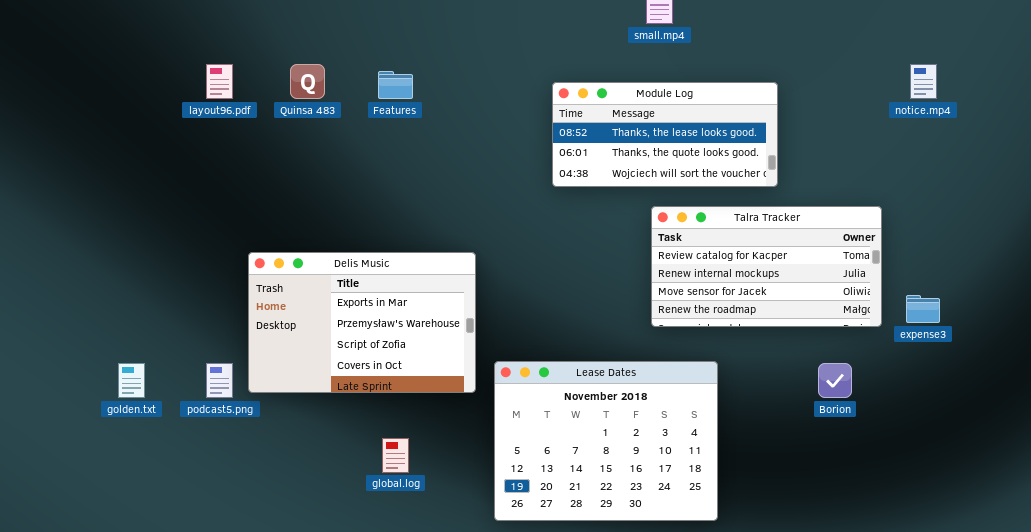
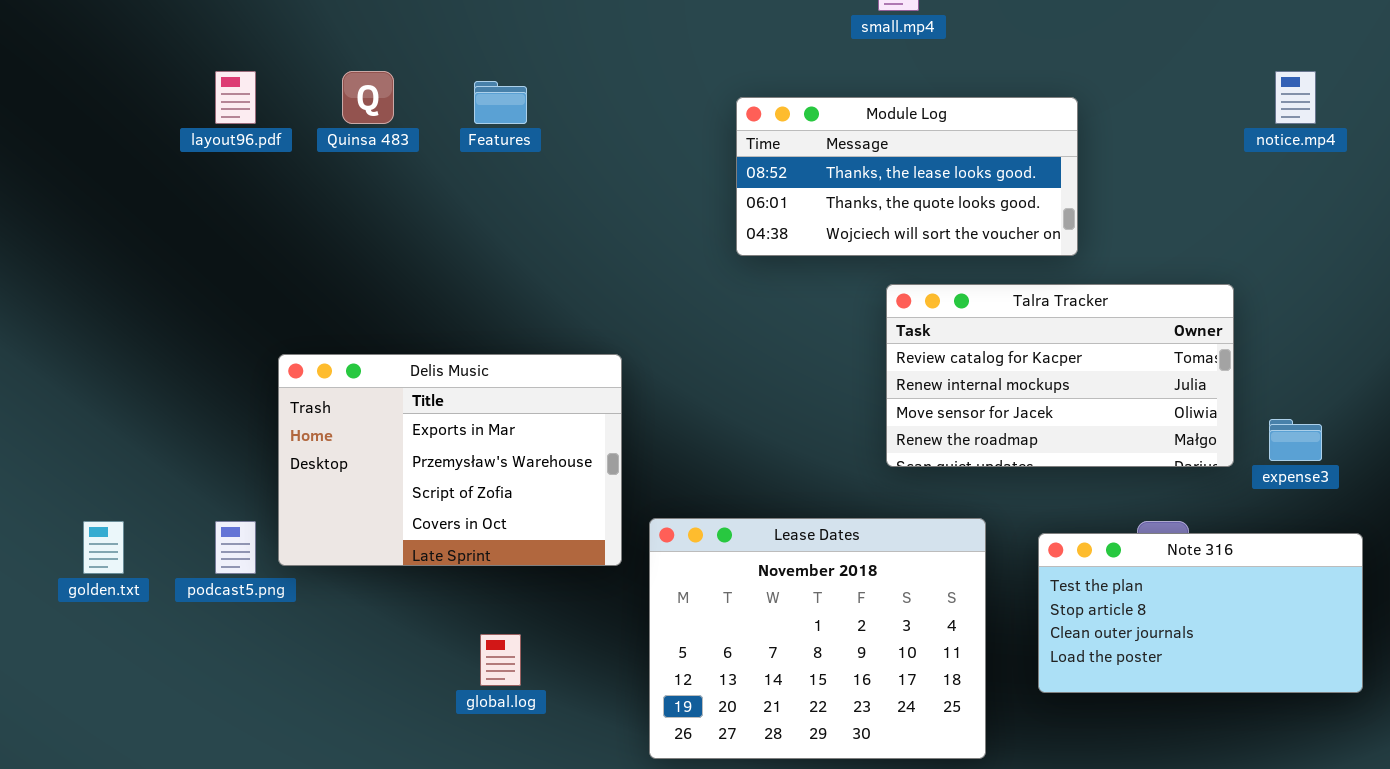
Note 316: none -> [1038,533,1363,693], opened

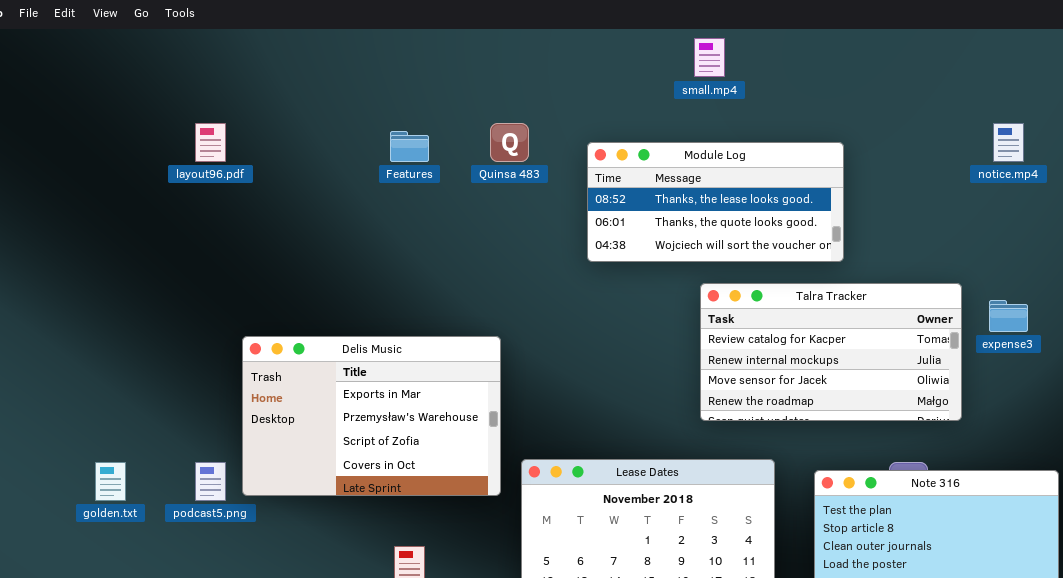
Quinsa 483: [342,71,394,124] -> [490,123,529,162], moved
expense3: [1269,419,1322,461] -> [989,300,1028,332], moved

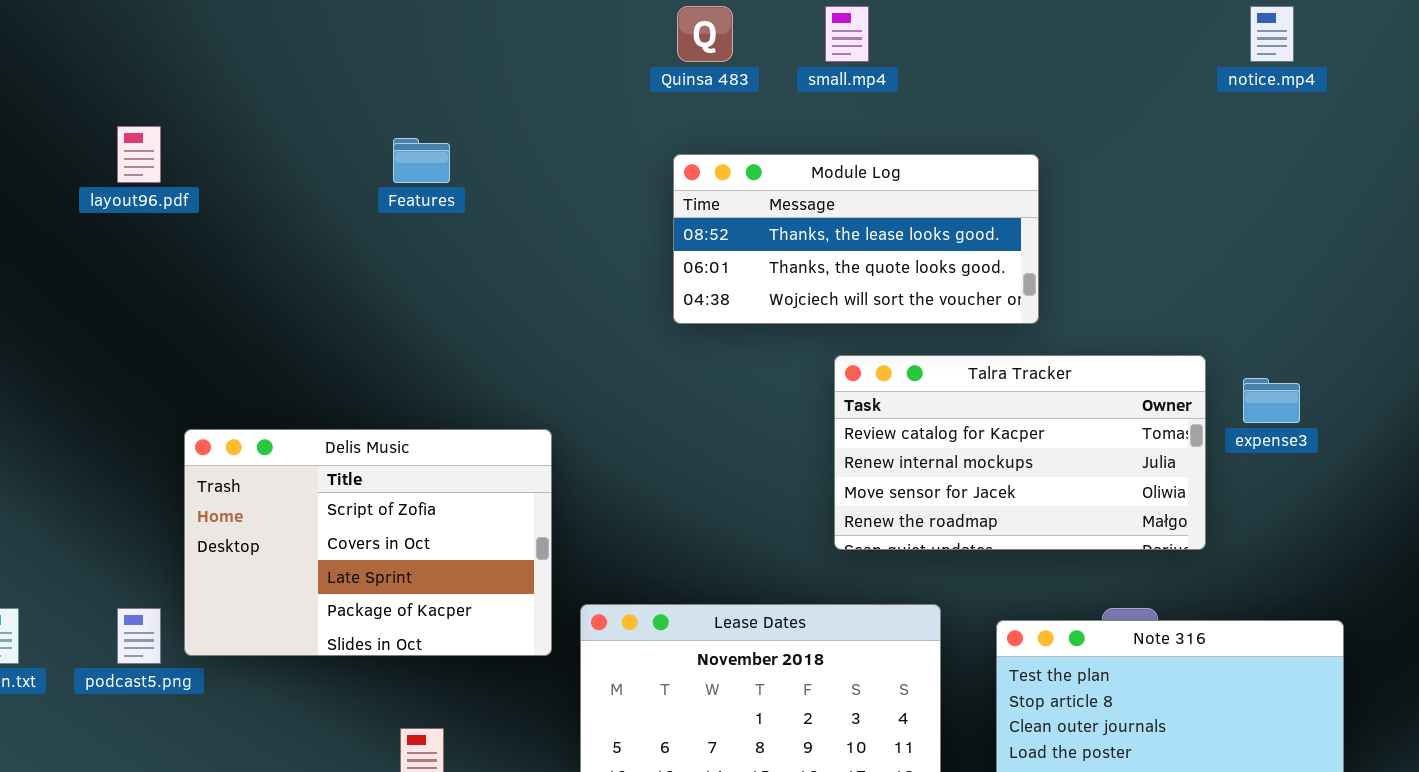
Quinsa 483: [490,123,529,162] -> [677,6,733,62], moved
notice.mp4: [993,123,1024,162] -> [1250,6,1294,62], moved
Delis Music: [242,336,501,496] -> [184,429,552,656], scrolled down 2 rows

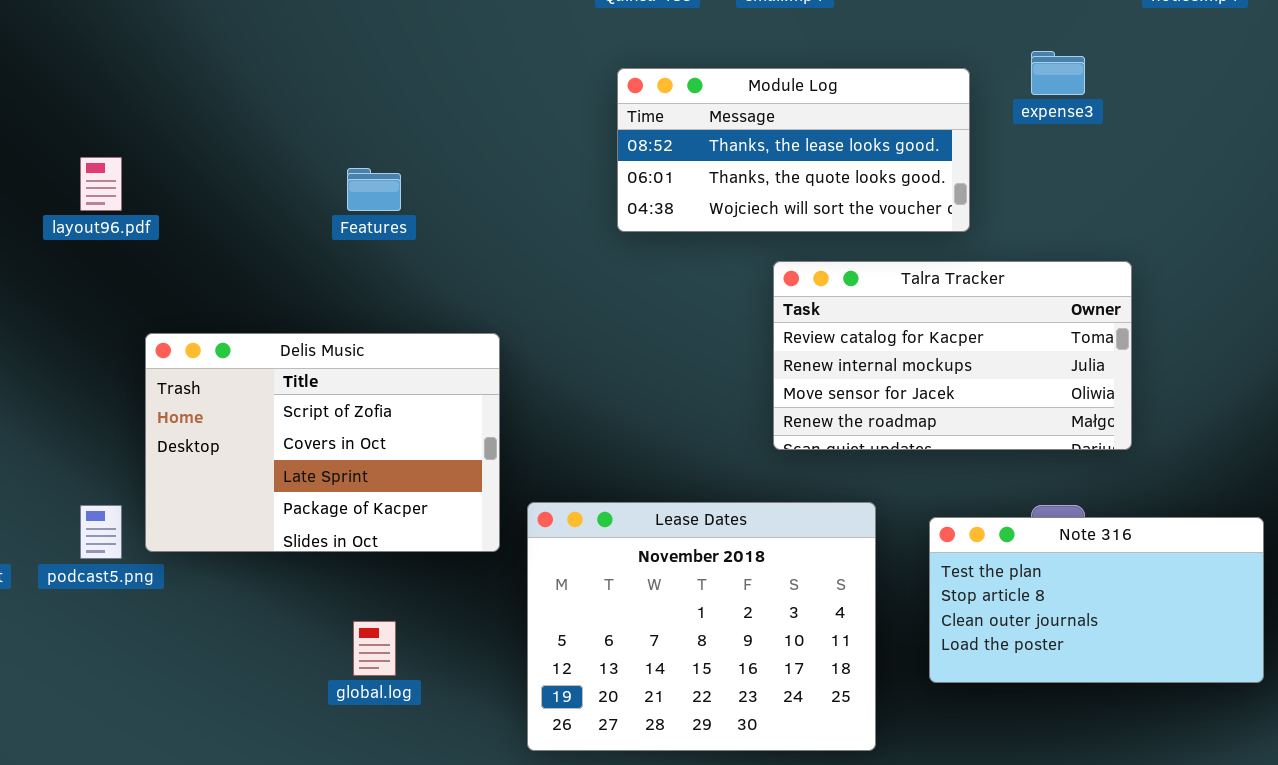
layout96.pdf: [117,126,161,183] -> [80,157,122,211], moved
Features: [393,138,450,183] -> [347,168,401,211], moved
expense3: [1243,378,1300,423] -> [1031,51,1085,95], moved

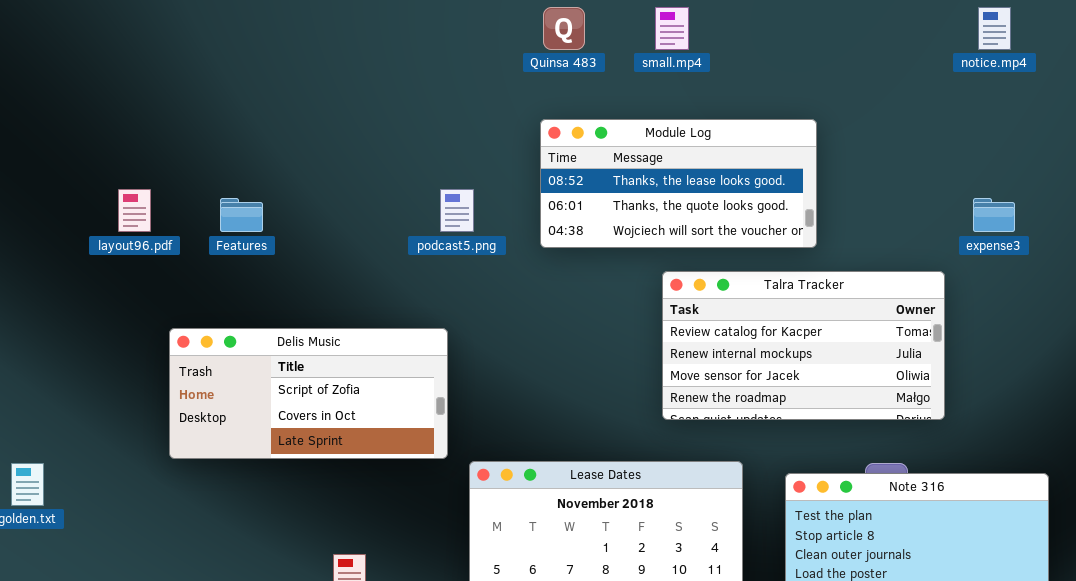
expense3: [1031,51,1085,95] -> [973,198,1015,232], moved
Features: [347,168,401,211] -> [220,198,263,232], moved
Delis Music: [145,333,500,552] -> [169,328,448,459], resized
podcast5.png: [80,505,122,559] -> [440,189,474,232], moved

